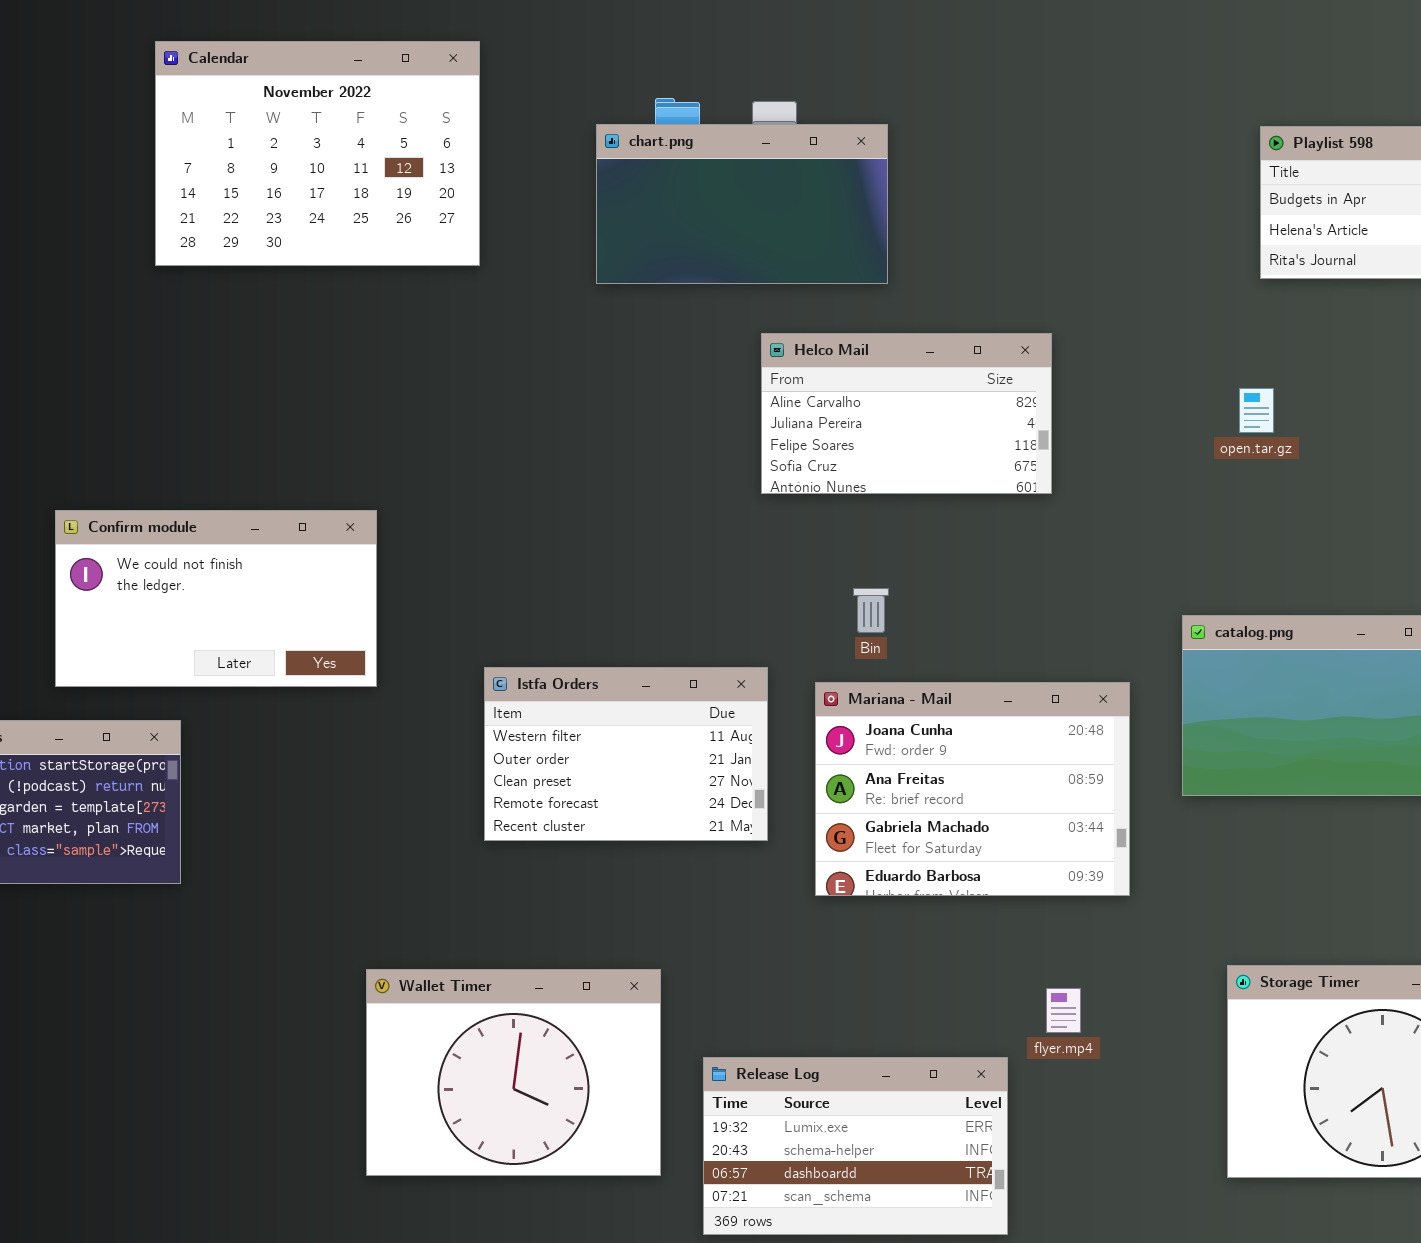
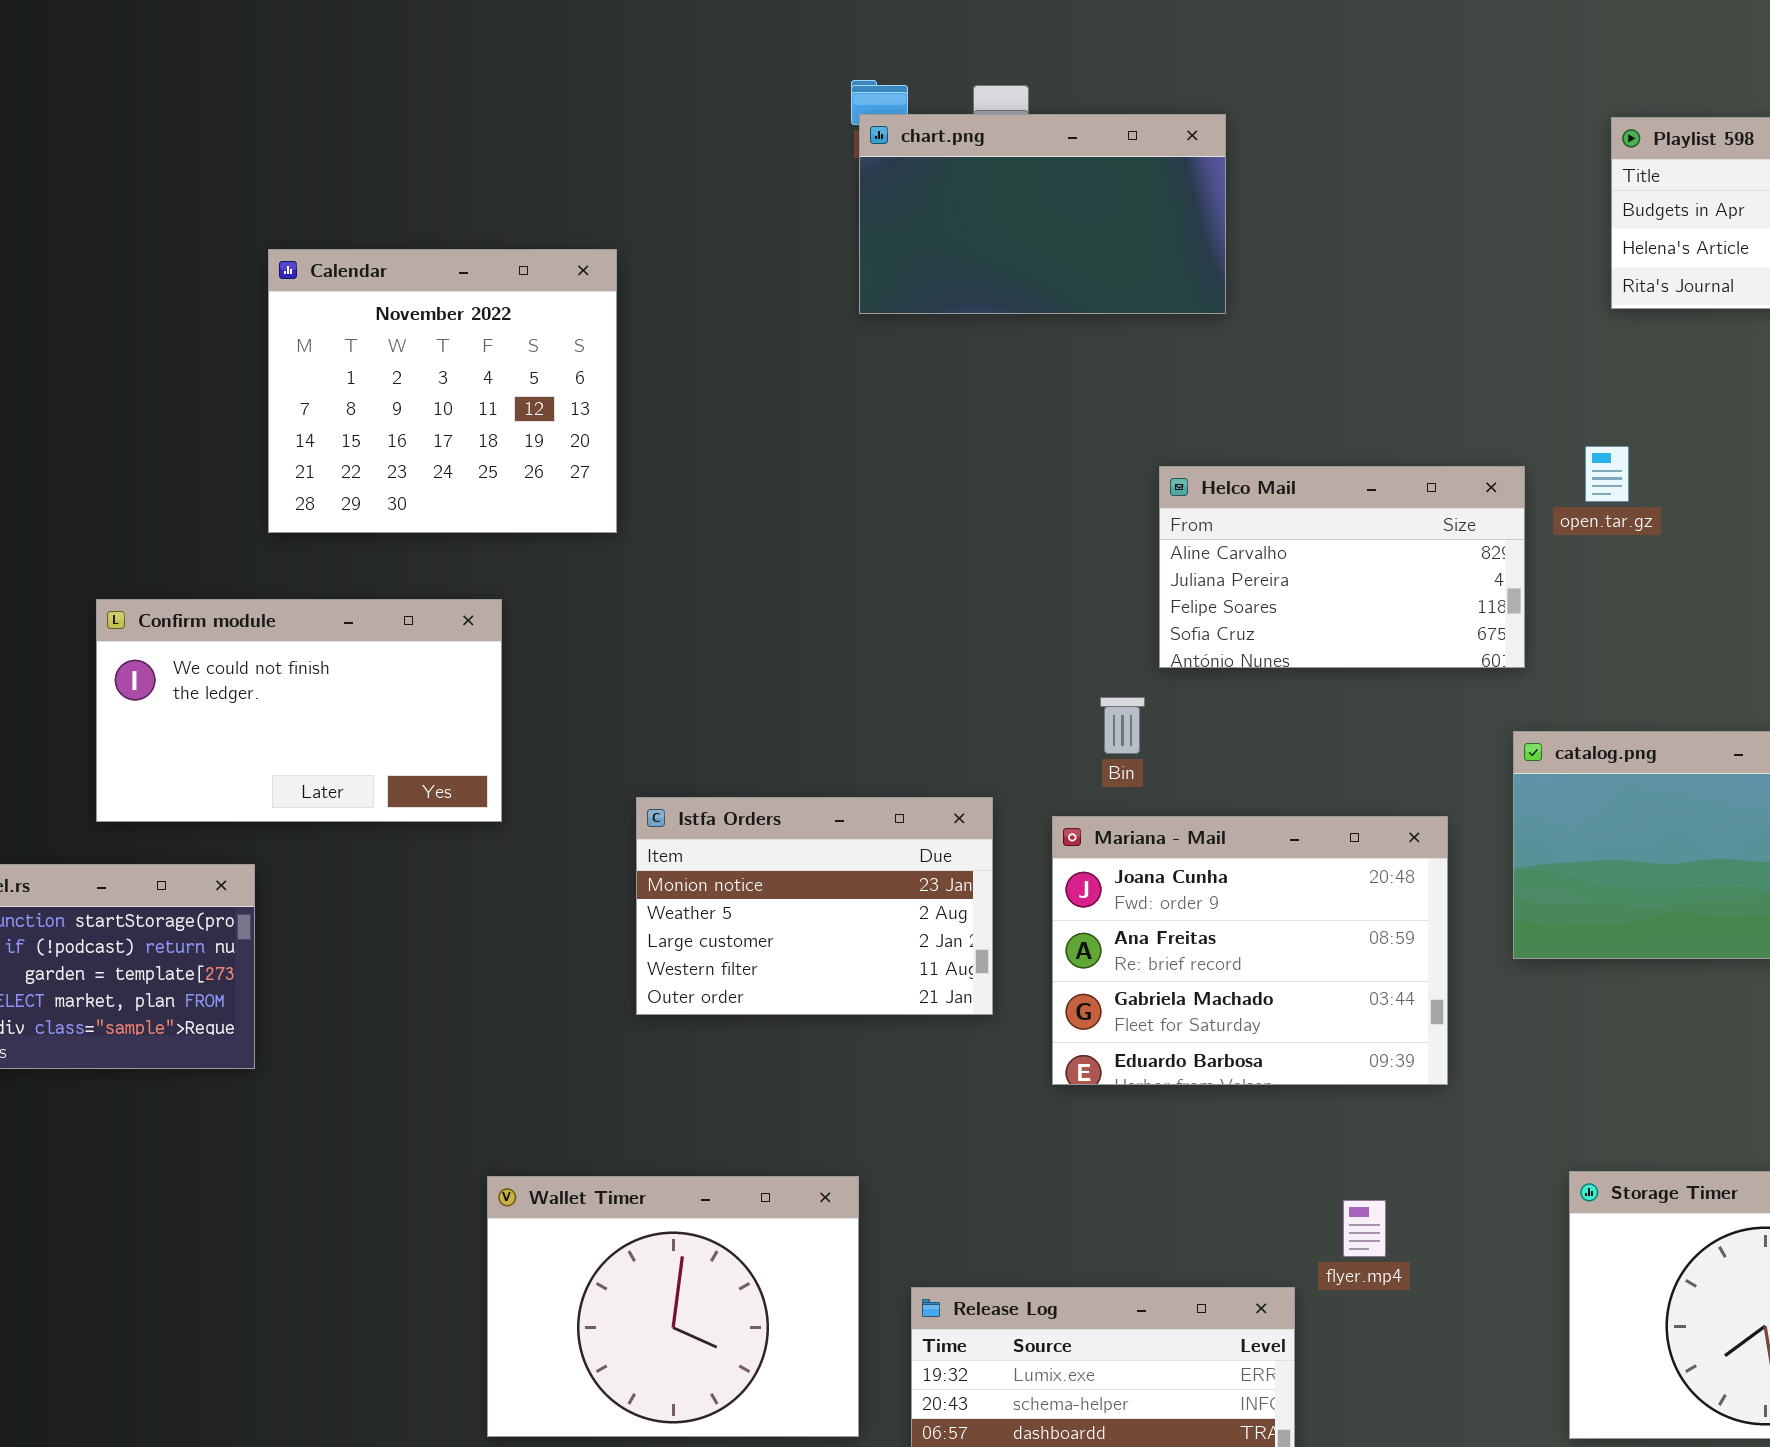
Calendar: [155,41,480,266] -> [268,249,617,533], moved, resized
chart.png: [596,124,888,284] -> [859,114,1226,314], moved
Helco Mail: [761,333,1052,494] -> [1159,466,1525,668], moved
Istfa Orders: [484,667,768,841] -> [636,797,993,1015], scrolled up 3 rows

